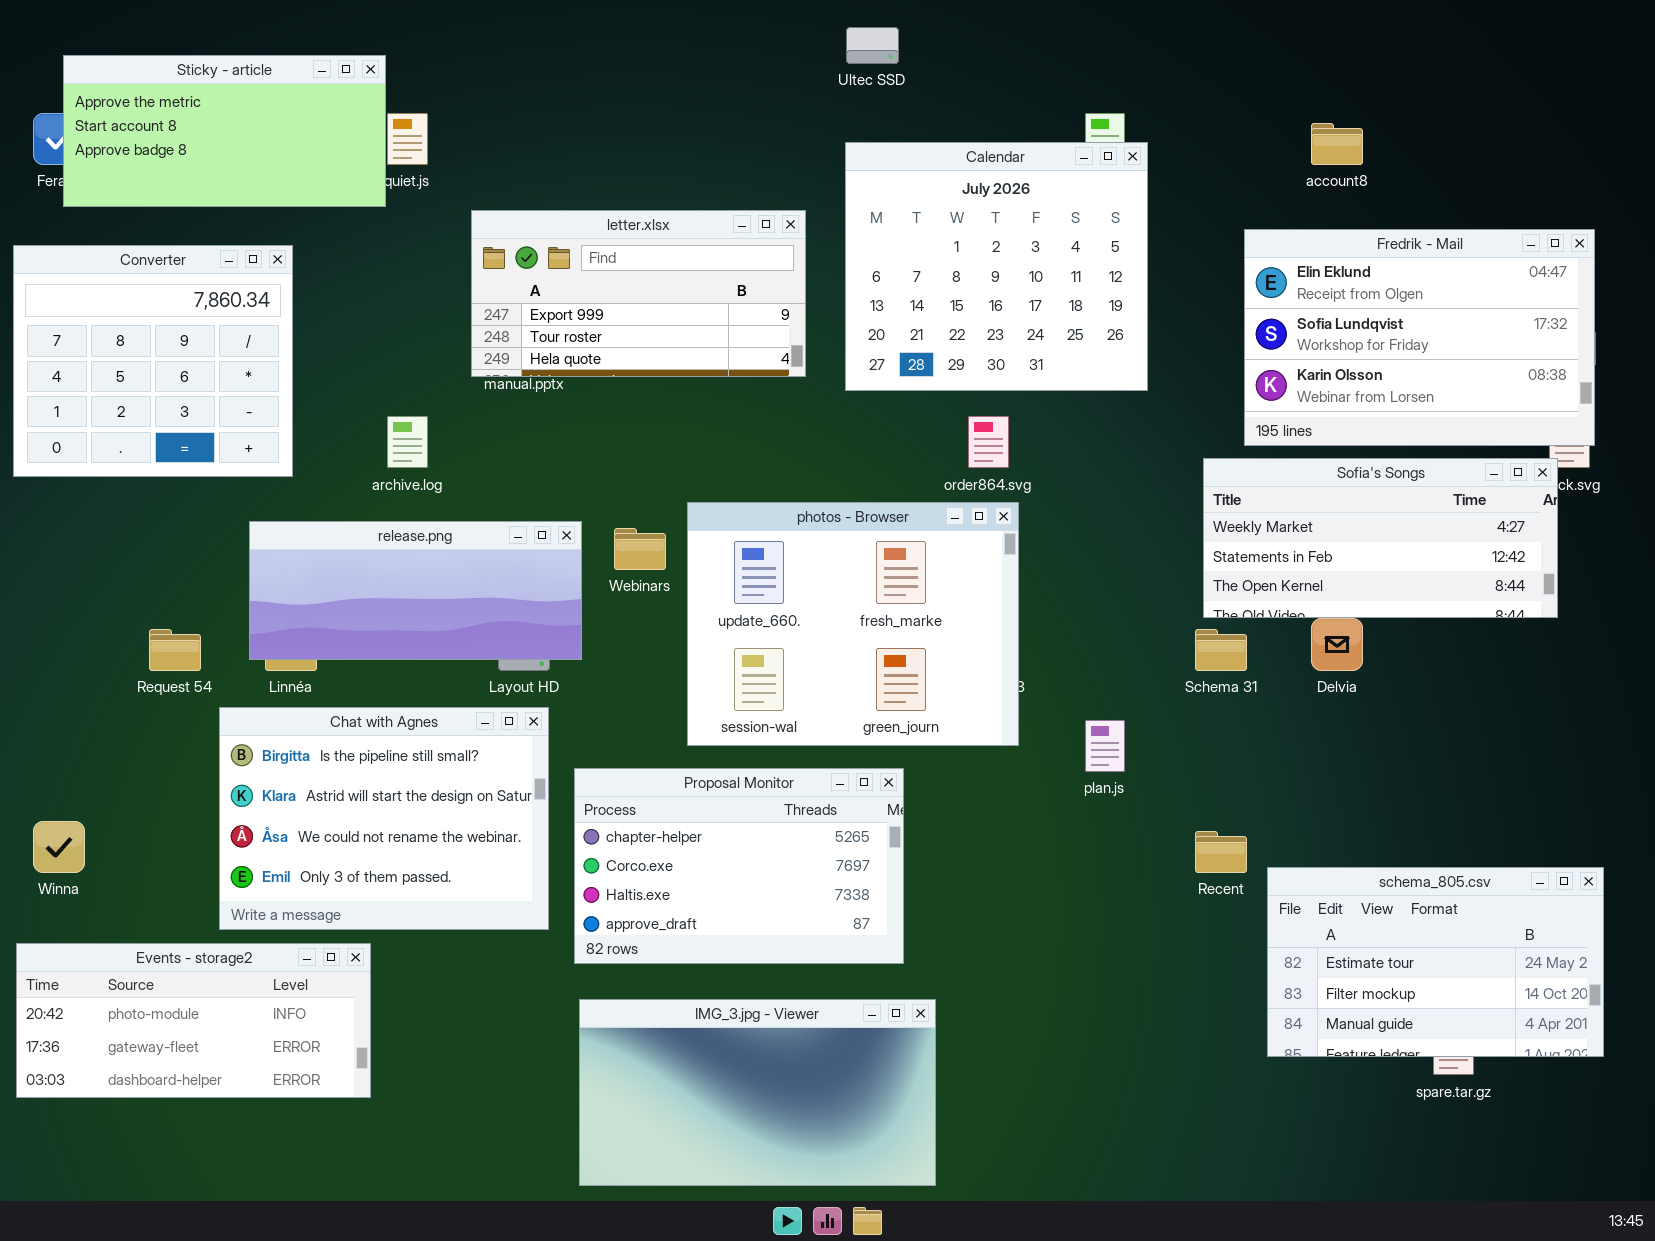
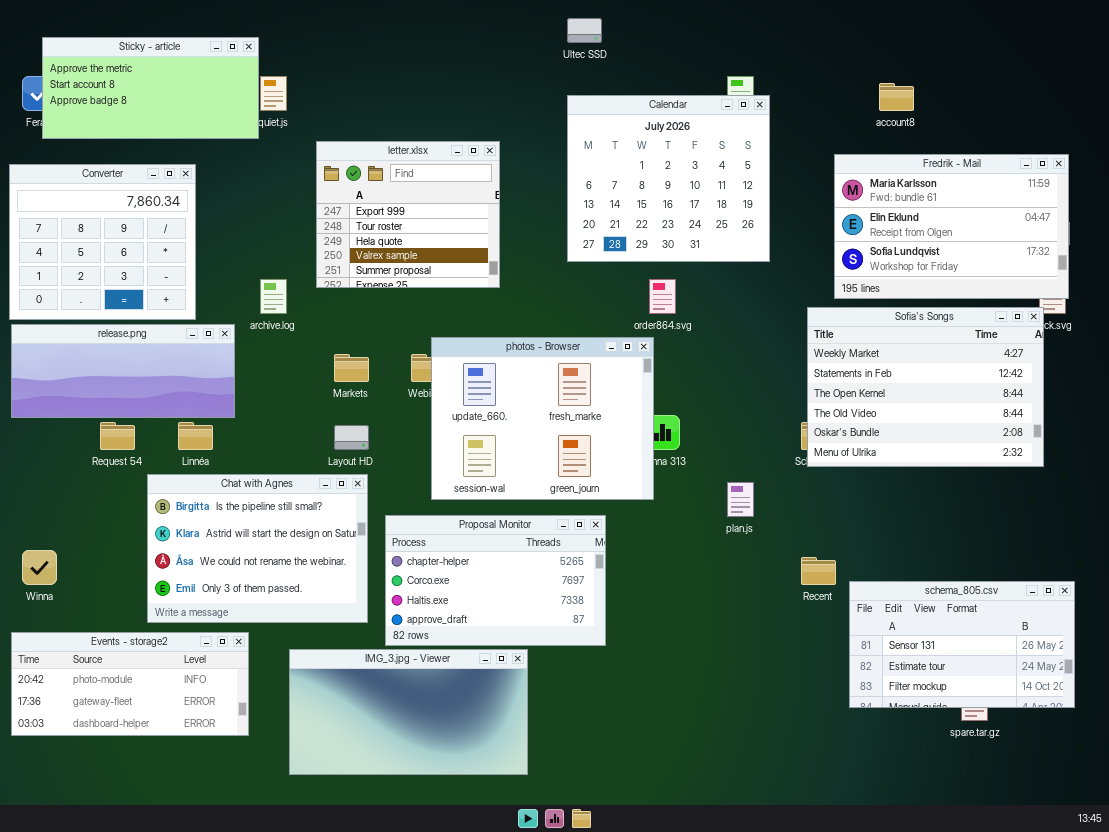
letter.xlsx: [471,210,806,377] -> [316,141,500,288], resized
Fredrik - Mail: [1244,229,1595,446] -> [834,154,1069,299], scrolled up 1 row
Sofia's Songs: [1203,458,1558,618] -> [807,307,1044,467], resized
photos - Browser: [687,502,1019,746] -> [431,337,654,500], moved
release.png: [249,521,582,660] -> [11,324,235,418], moved
schema_805.csv: [1267,867,1604,1057] -> [849,581,1075,708], scrolled up 1 row
IMG_3.jpg - Viewer: [579,999,936,1186] -> [289,649,528,775], moved

